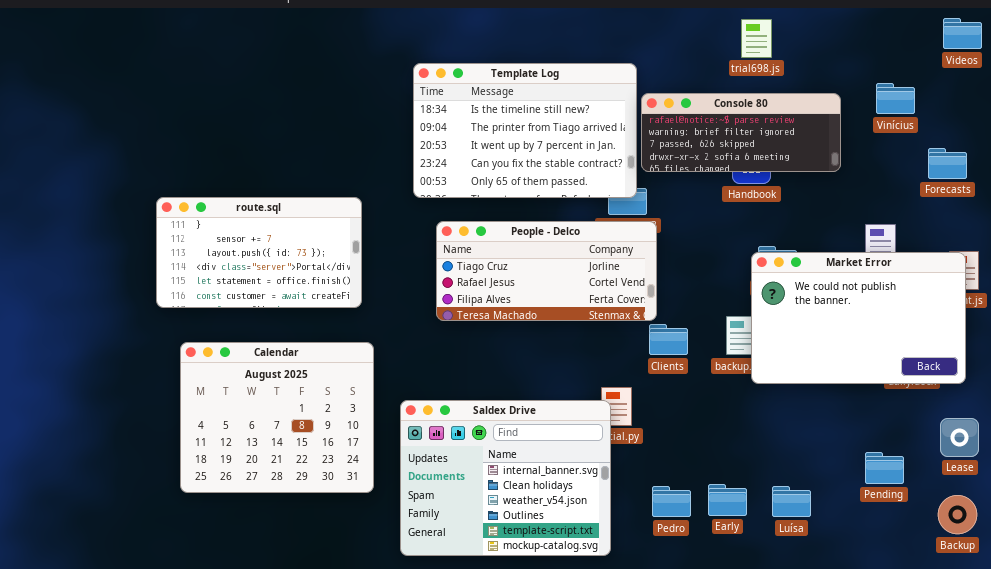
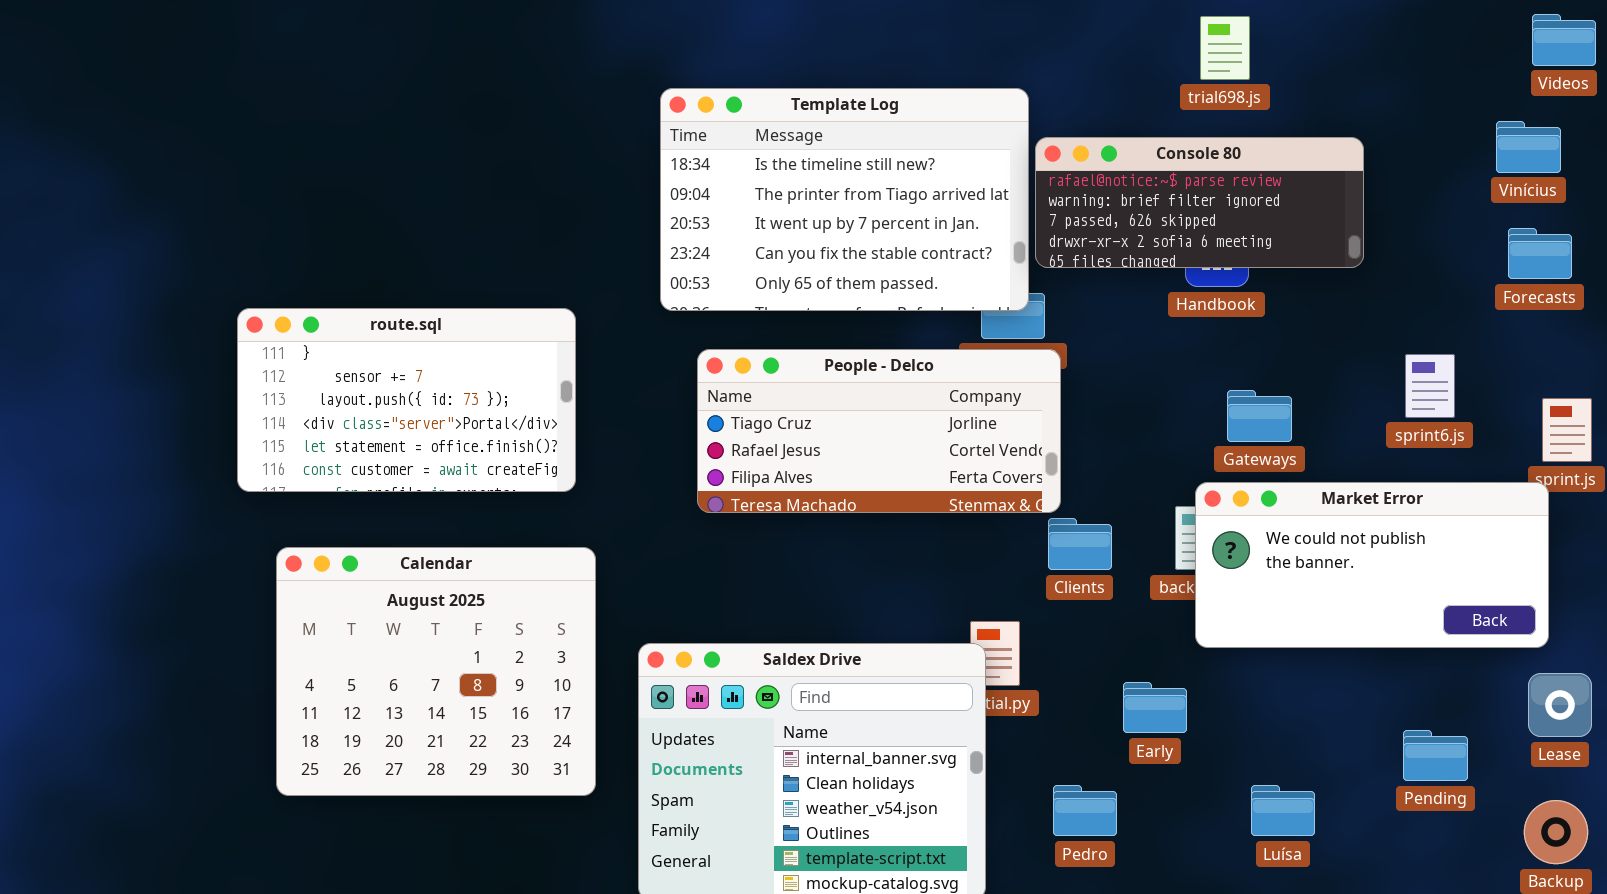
Vinícius: [876,83,915,114] -> [1496,121,1561,173], moved
Market Error: [751,252,966,384] -> [1195,482,1549,648], moved, resized
Early: [708,484,747,516] -> [1123,682,1187,733], moved

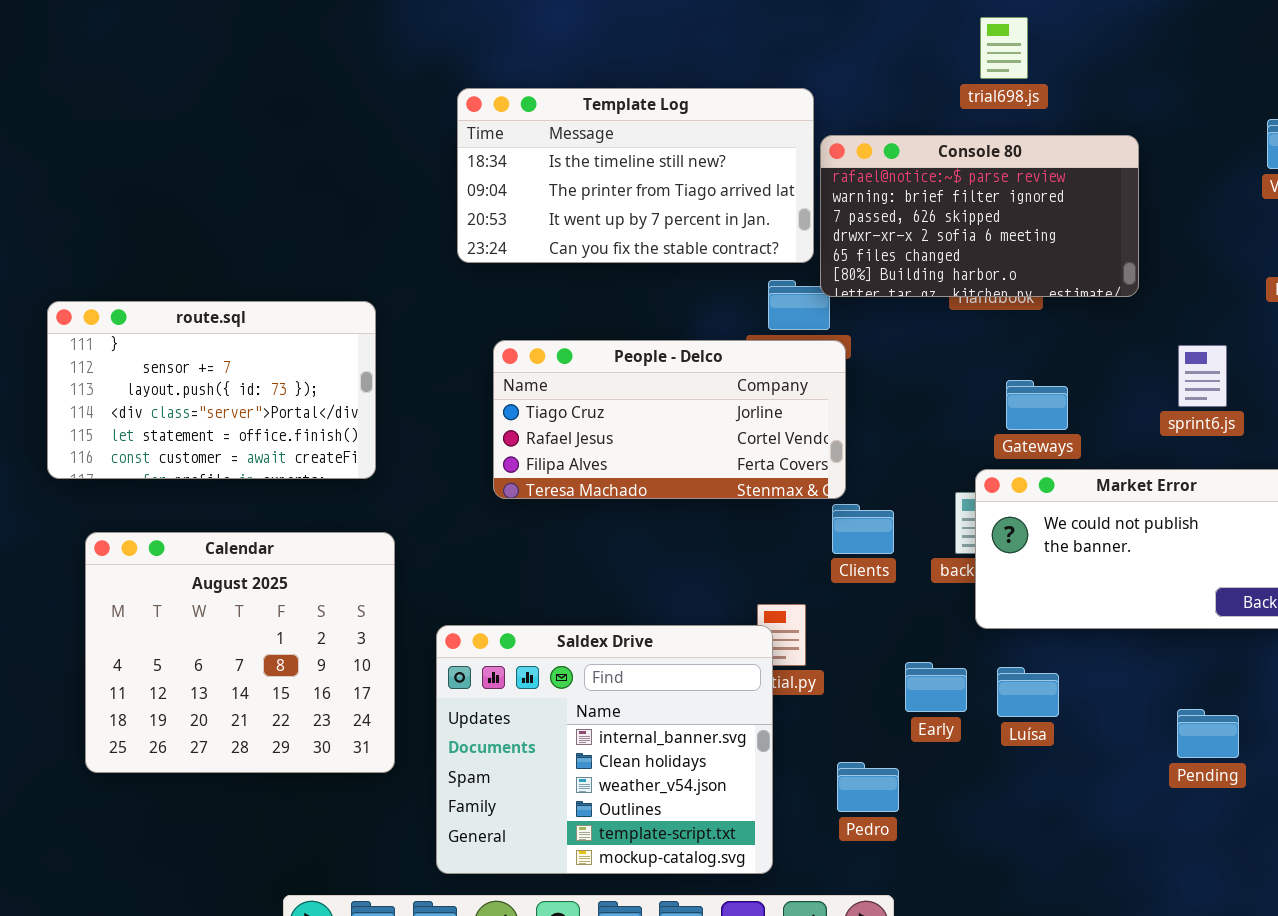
Template Log: [660,88,1029,311] -> [457,88,814,263], resized
Console 80: [1035,137,1364,268] -> [820,135,1139,297], resized
Luísa: [1251,785,1315,836] -> [997,667,1059,717], moved

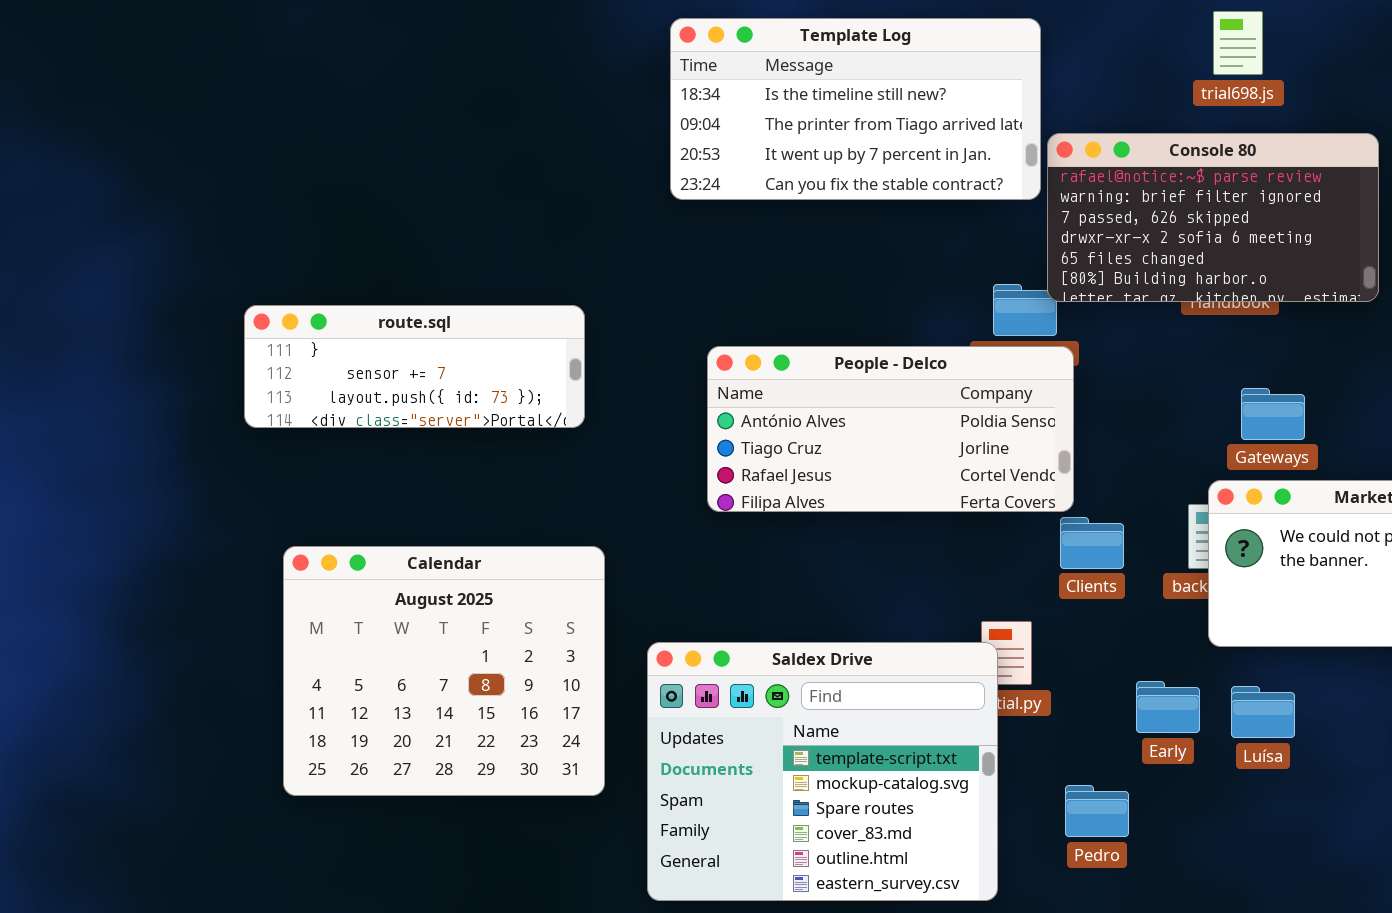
Template Log: [457,88,814,263] -> [670,18,1041,200], moved
route.sql: [47,301,376,479] -> [244,305,585,428], resized
People - Delco: [493,340,846,499] -> [707,346,1074,512], scrolled up 1 row
Saldex Drive: [436,625,773,874] -> [647,642,998,901], scrolled down 4 rows

